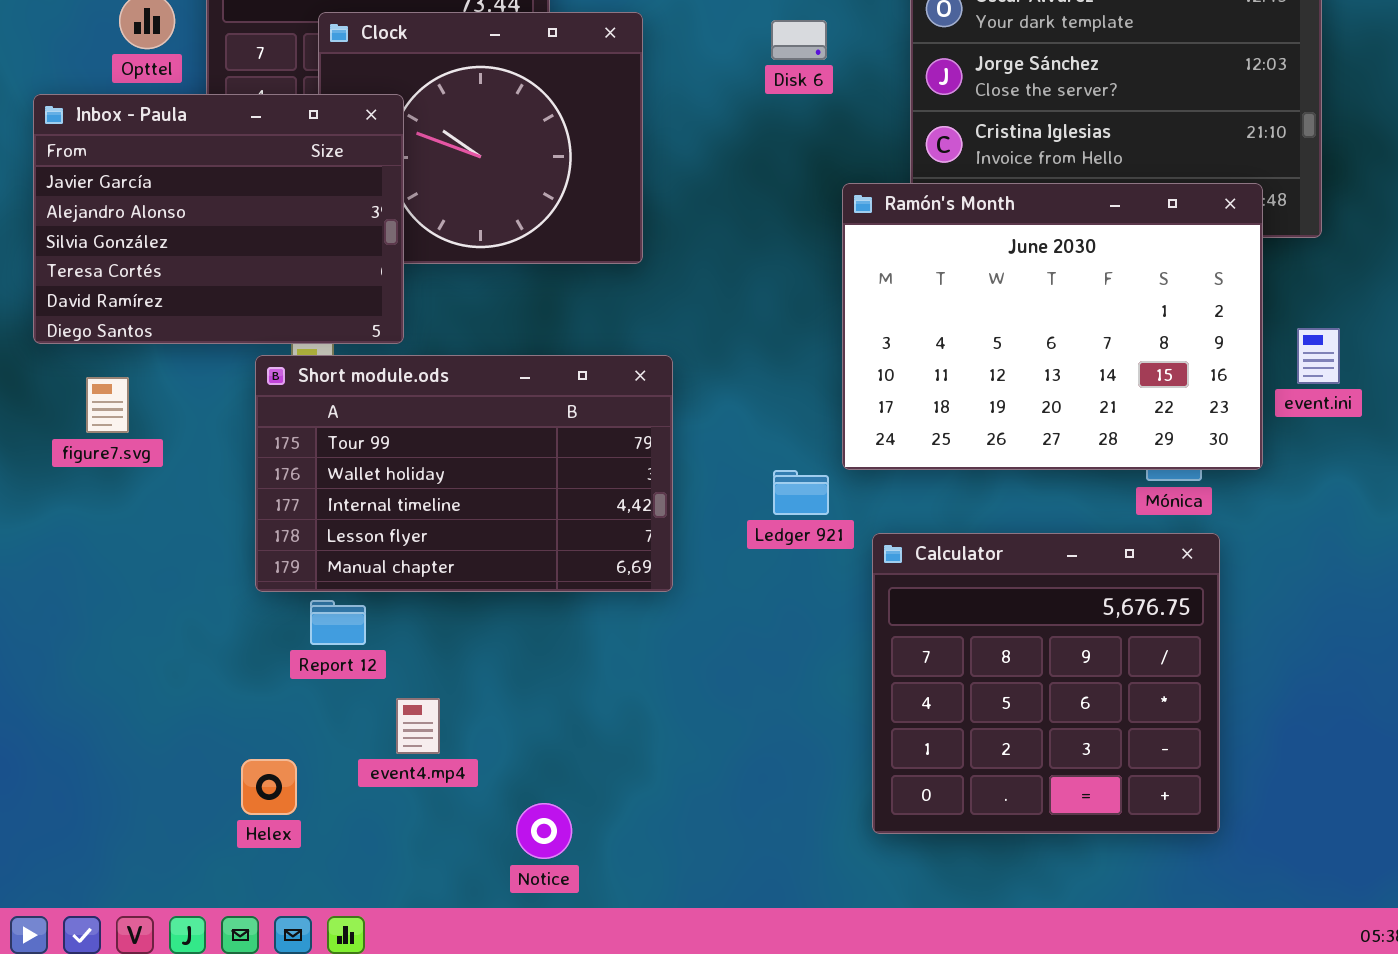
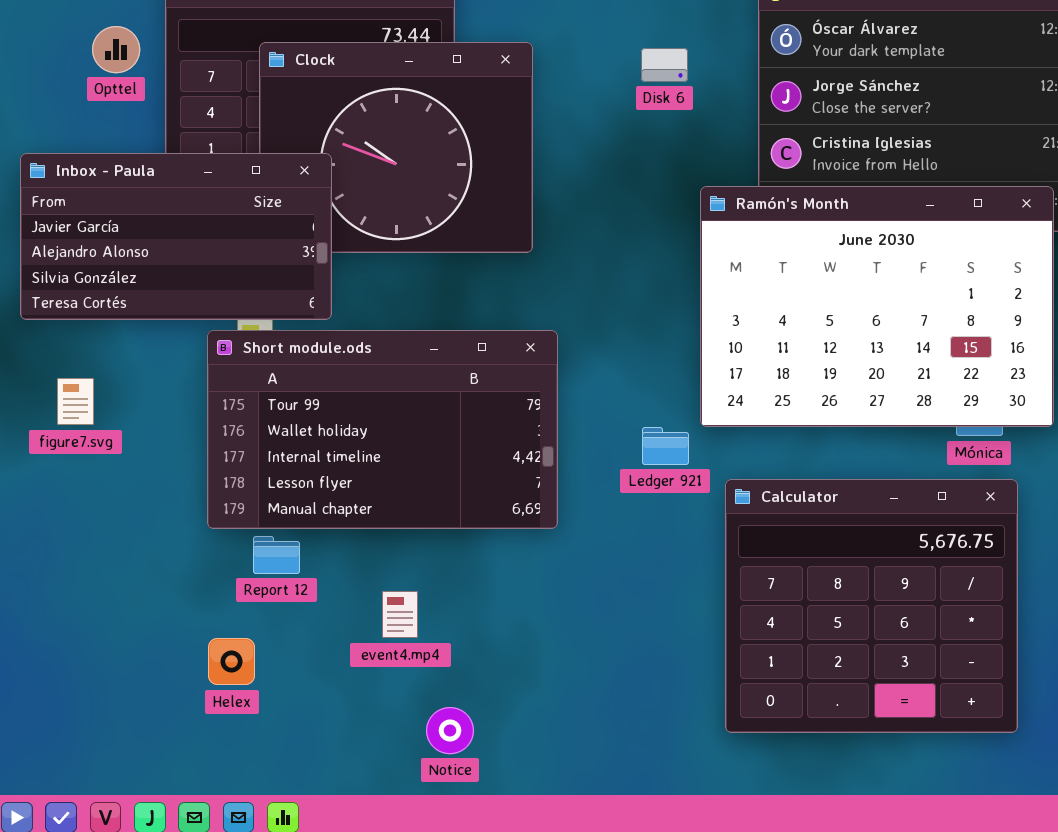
Inbox - Paula: [33,94,404,344] -> [20,153,332,320], resized
figure7.svg: [86,377,129,433] -> [57,378,94,425], moved
event4.mp4: [396,698,440,754] -> [382,591,418,638], moved
Helex: [241,759,297,815] -> [208,638,255,685], moved

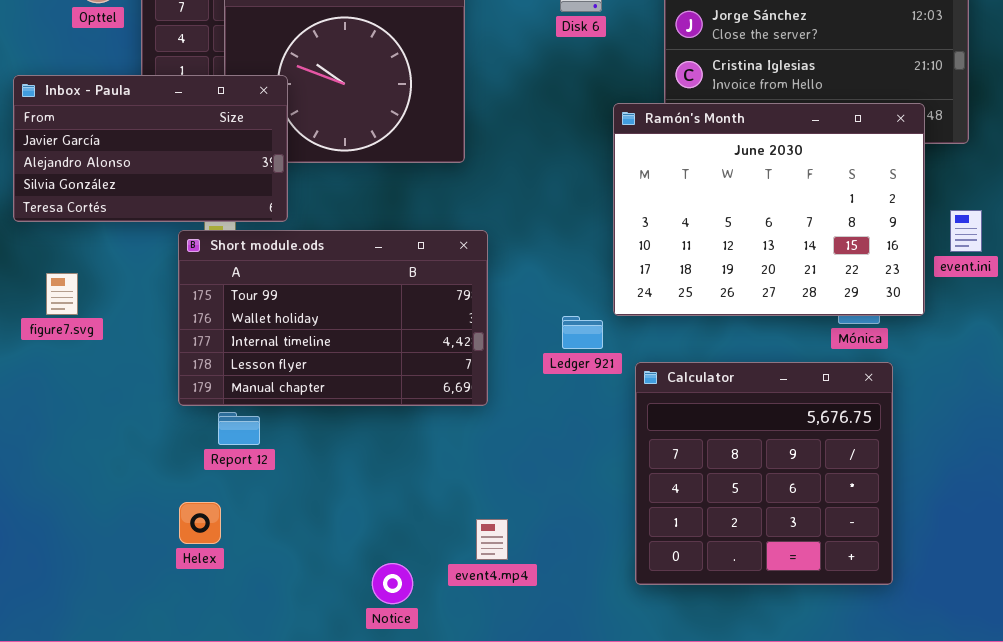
event4.mp4: [382,591,418,638] -> [476,519,508,560], moved

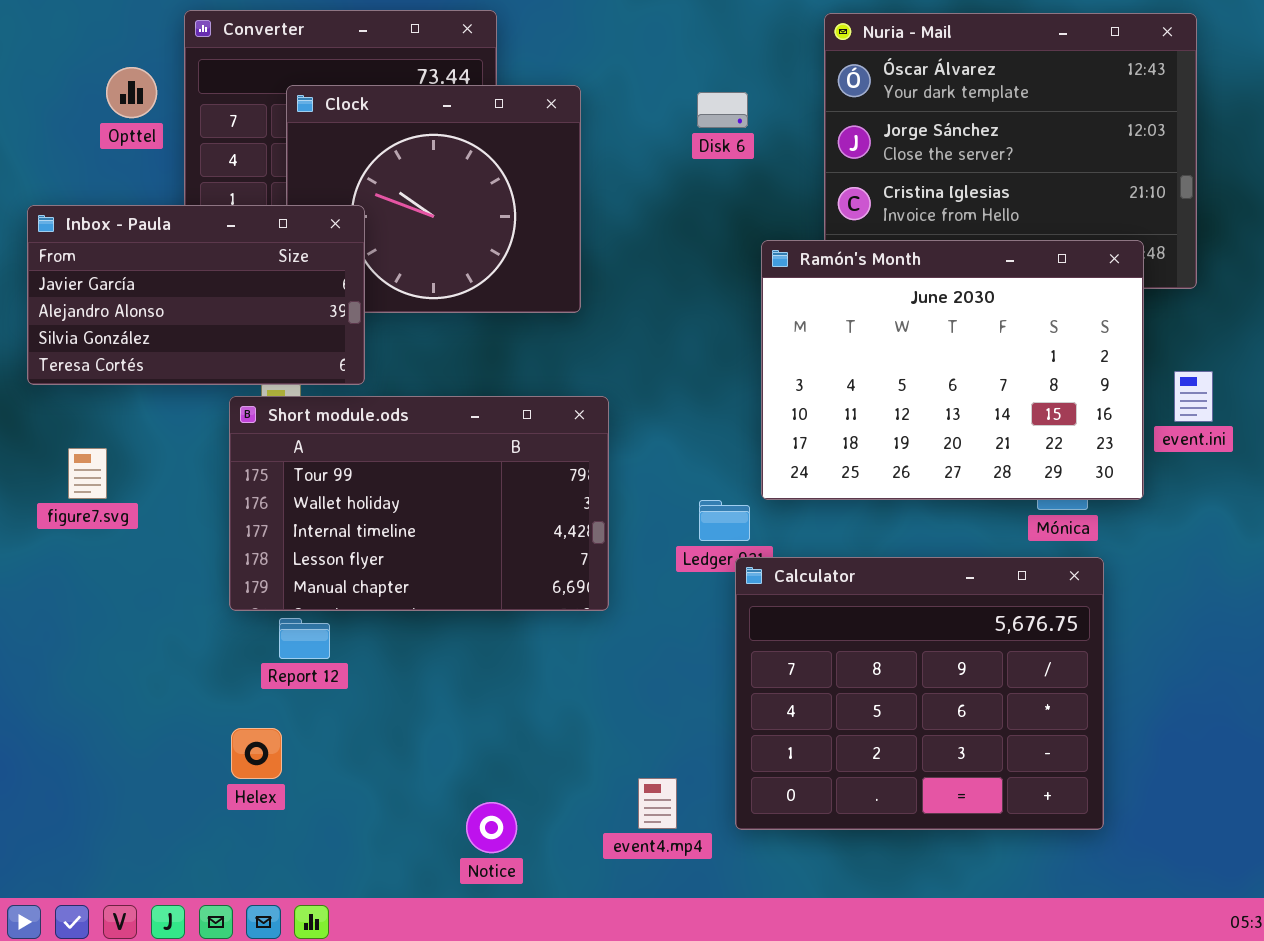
Calculator: [635,362,893,585] -> [735,557,1104,830], resized
event4.mp4: [476,519,508,560] -> [638,778,677,829], moved

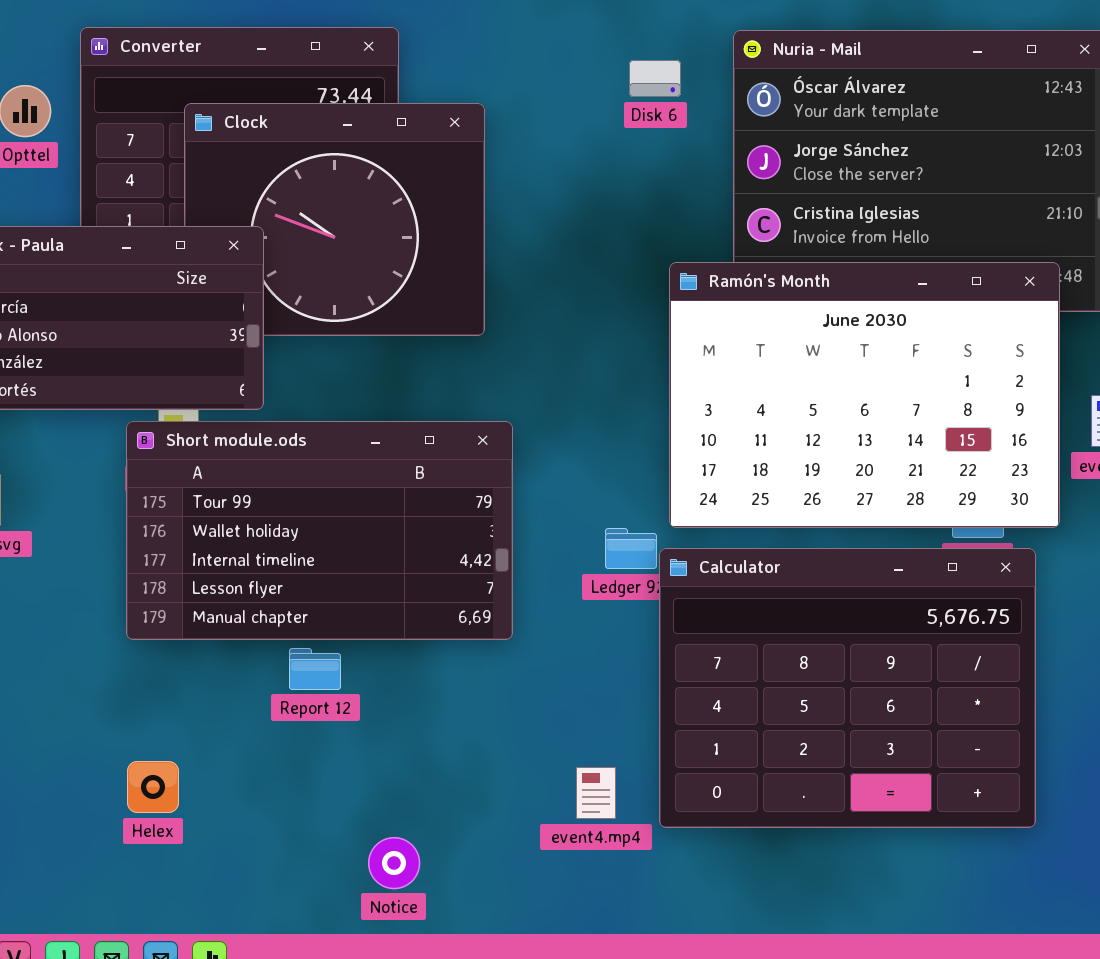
Disk 6: [697,92,748,128] -> [629,60,681,97], moved
Calculator: [735,557,1104,830] -> [659,548,1036,828], moved
Report 12: [279,618,330,659] -> [289,648,341,690], moved
event4.mp4: [638,778,677,829] -> [576,767,616,819], moved

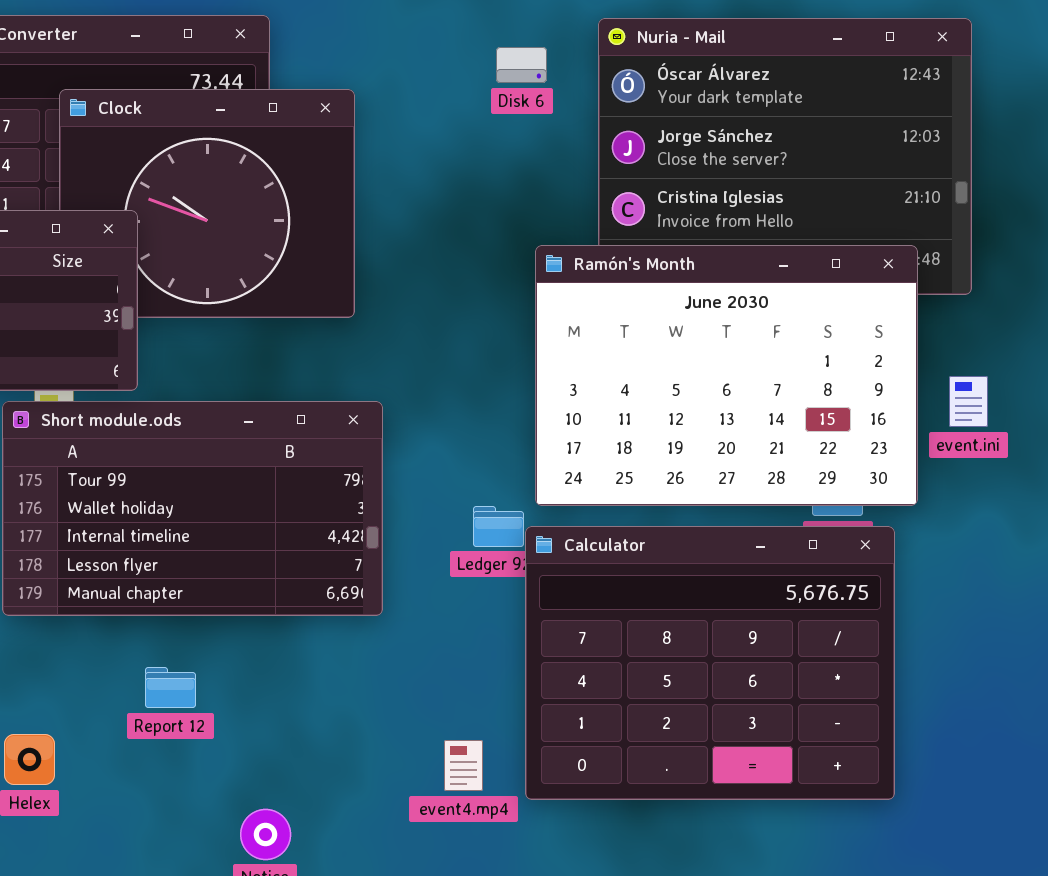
Report 12: [289,648,341,690] -> [145,667,196,708], moved

